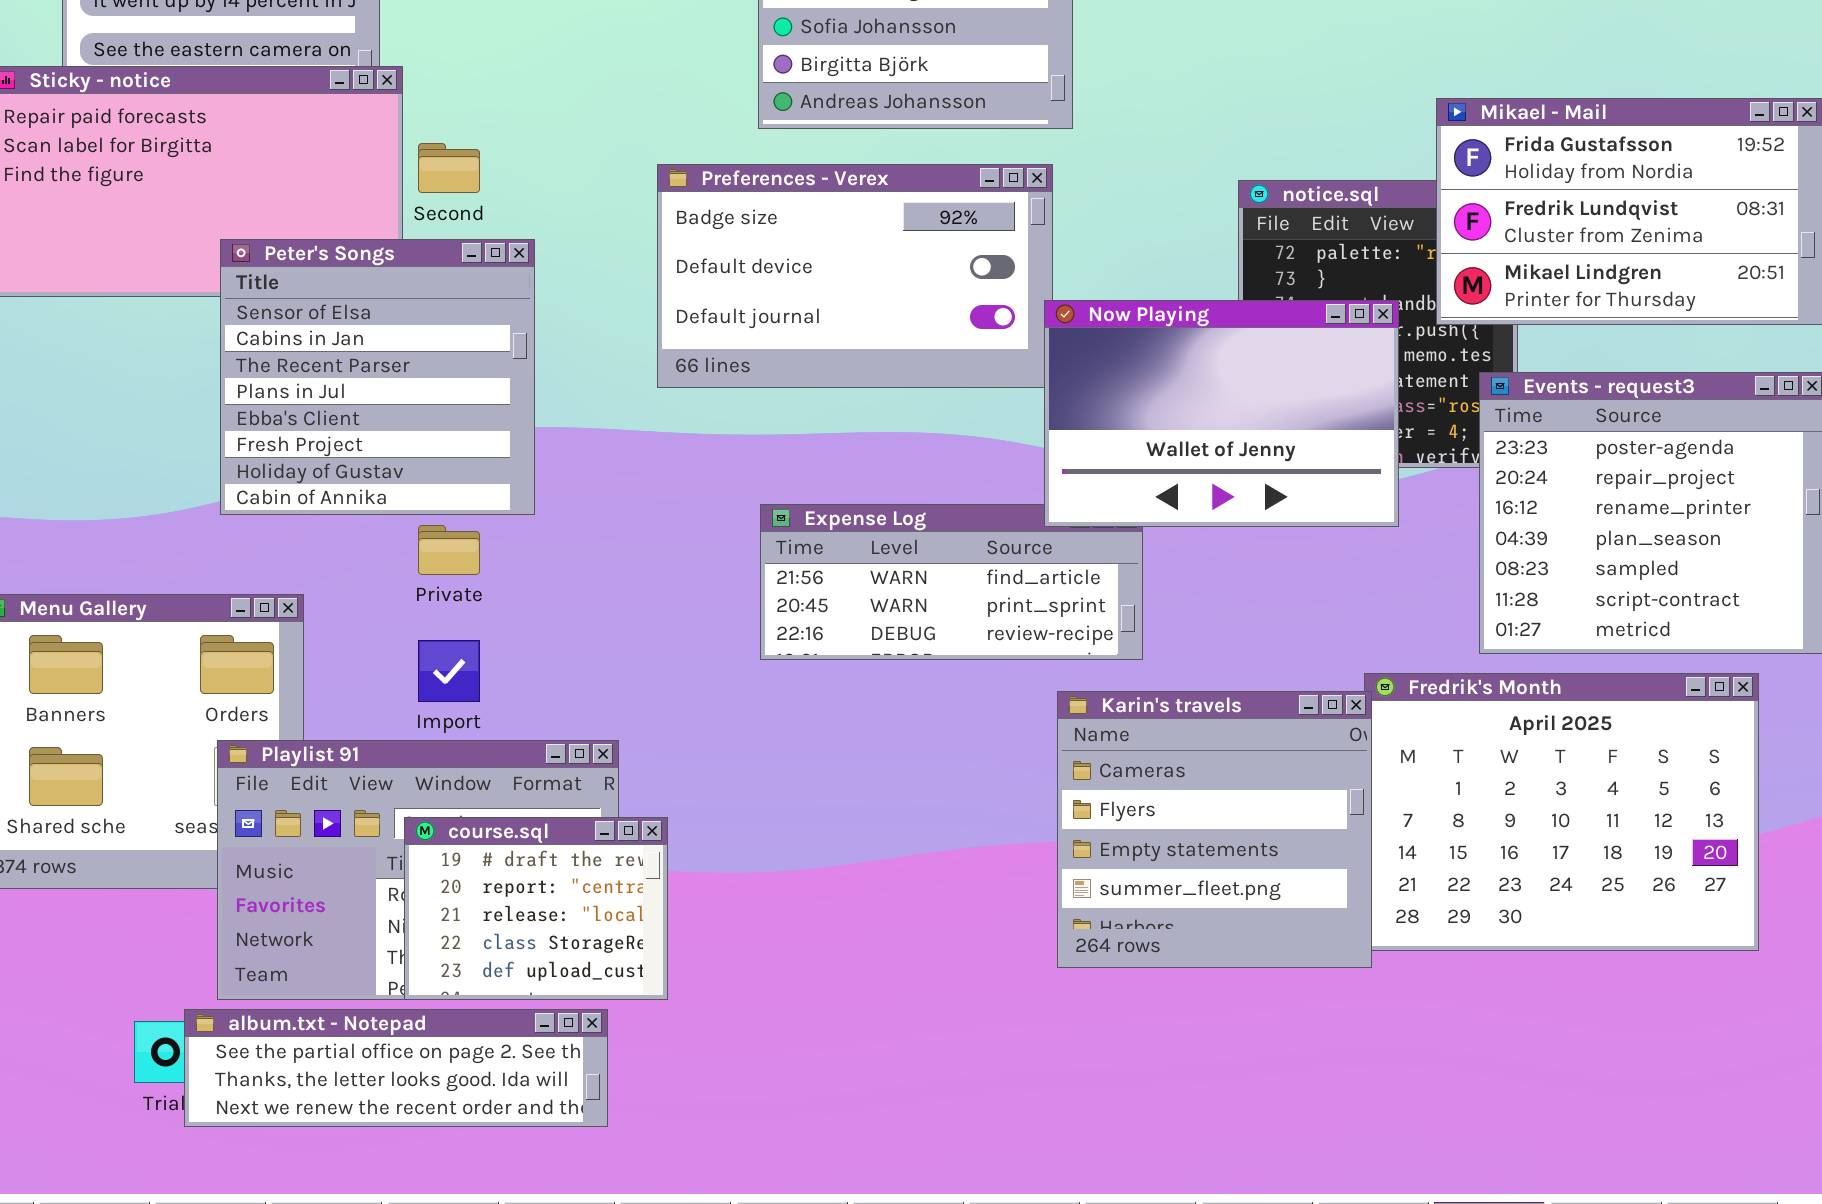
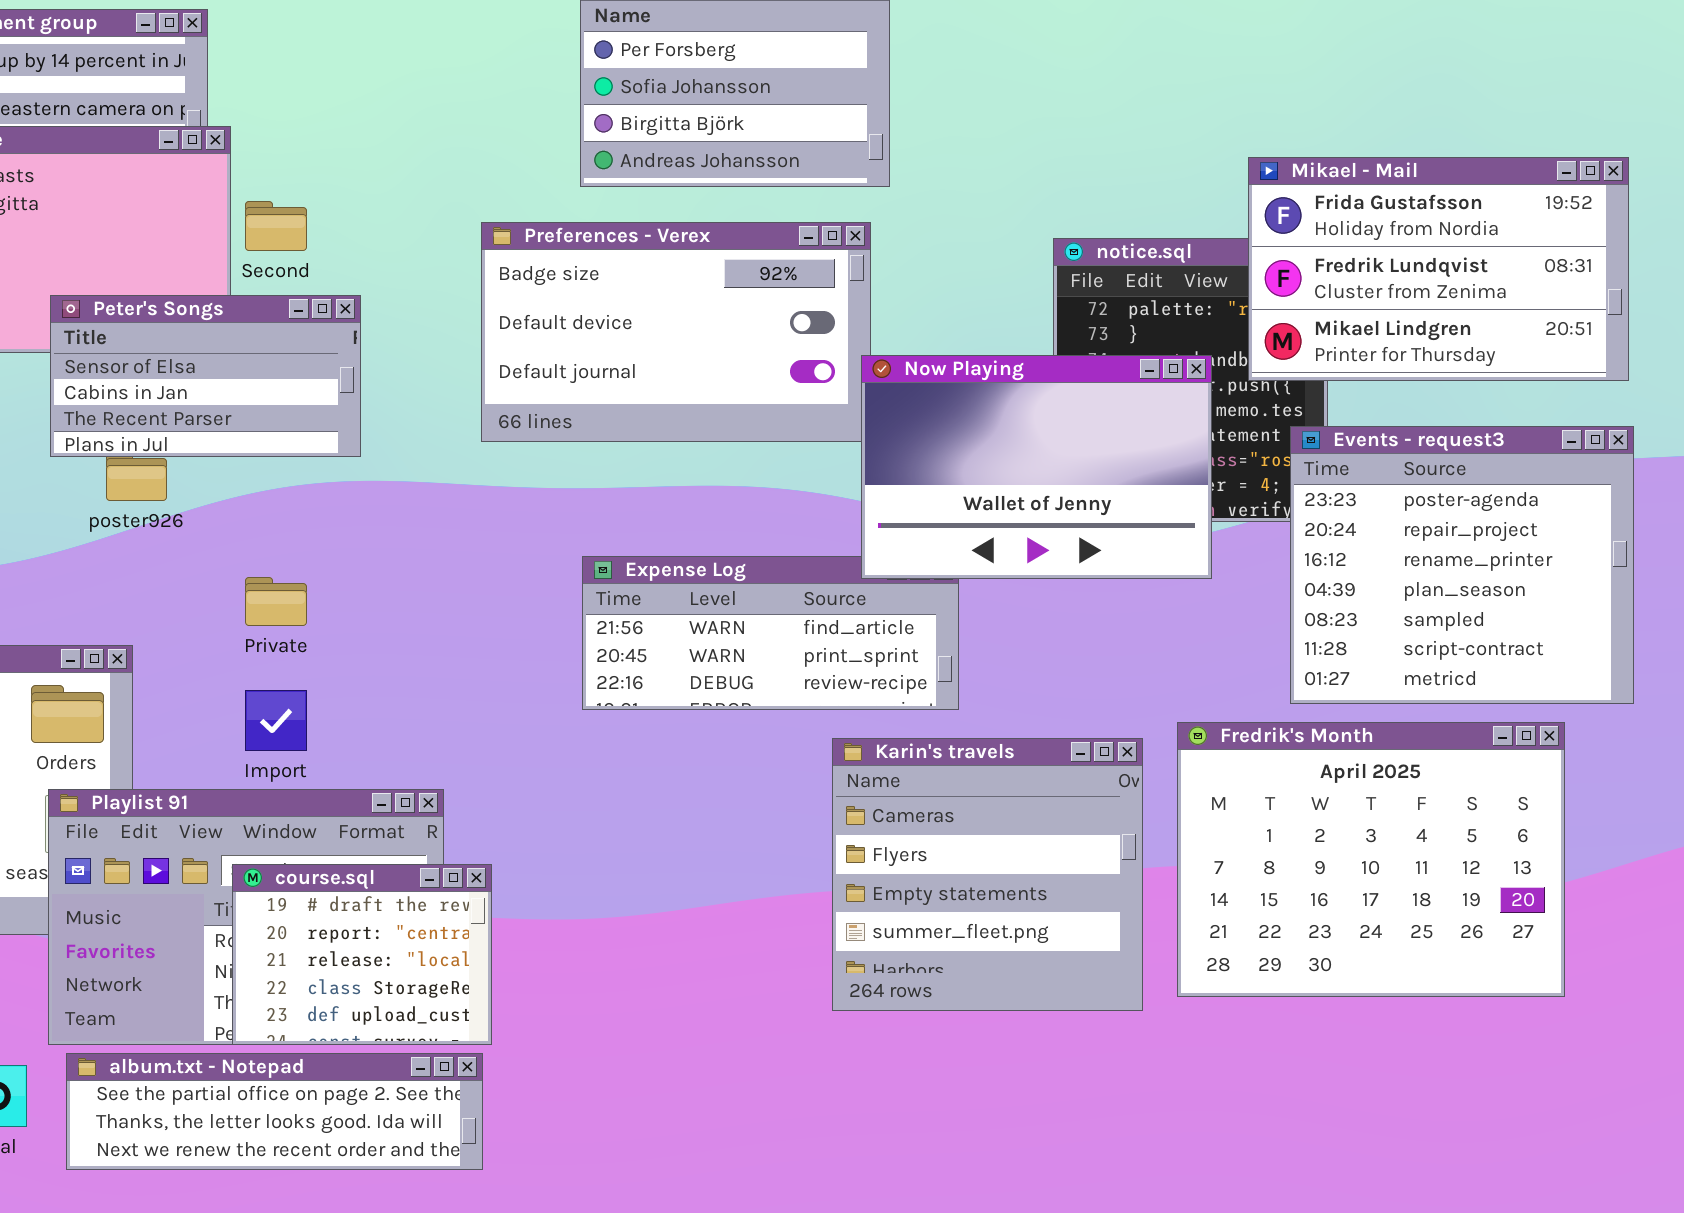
Peter's Songs: [220,239,535,515] -> [50,295,361,457], resized
Karin's travels: [1057,691,1372,968] -> [832,738,1143,1011], moved
album.txt - Notepad: [184,1009,608,1127] -> [66,1053,483,1170], moved

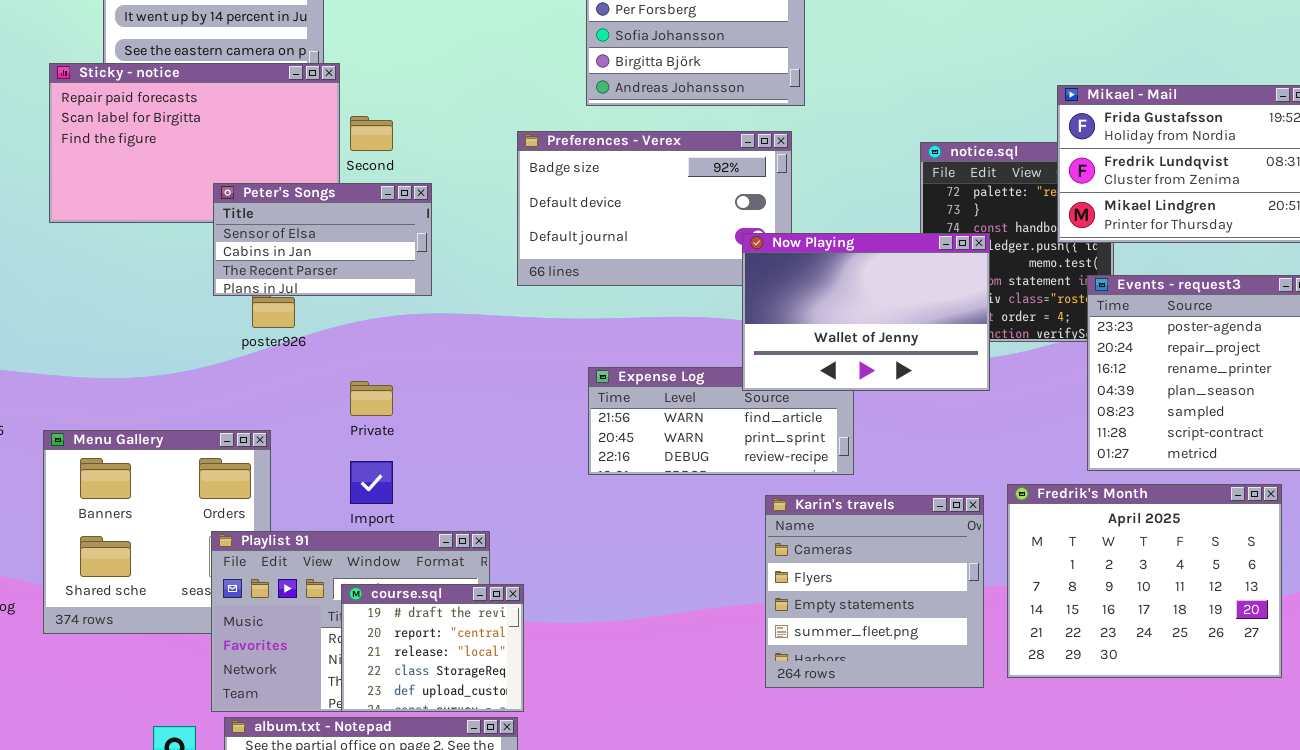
Now Playing: [861,355,1212,579] -> [742,233,990,391], moved

